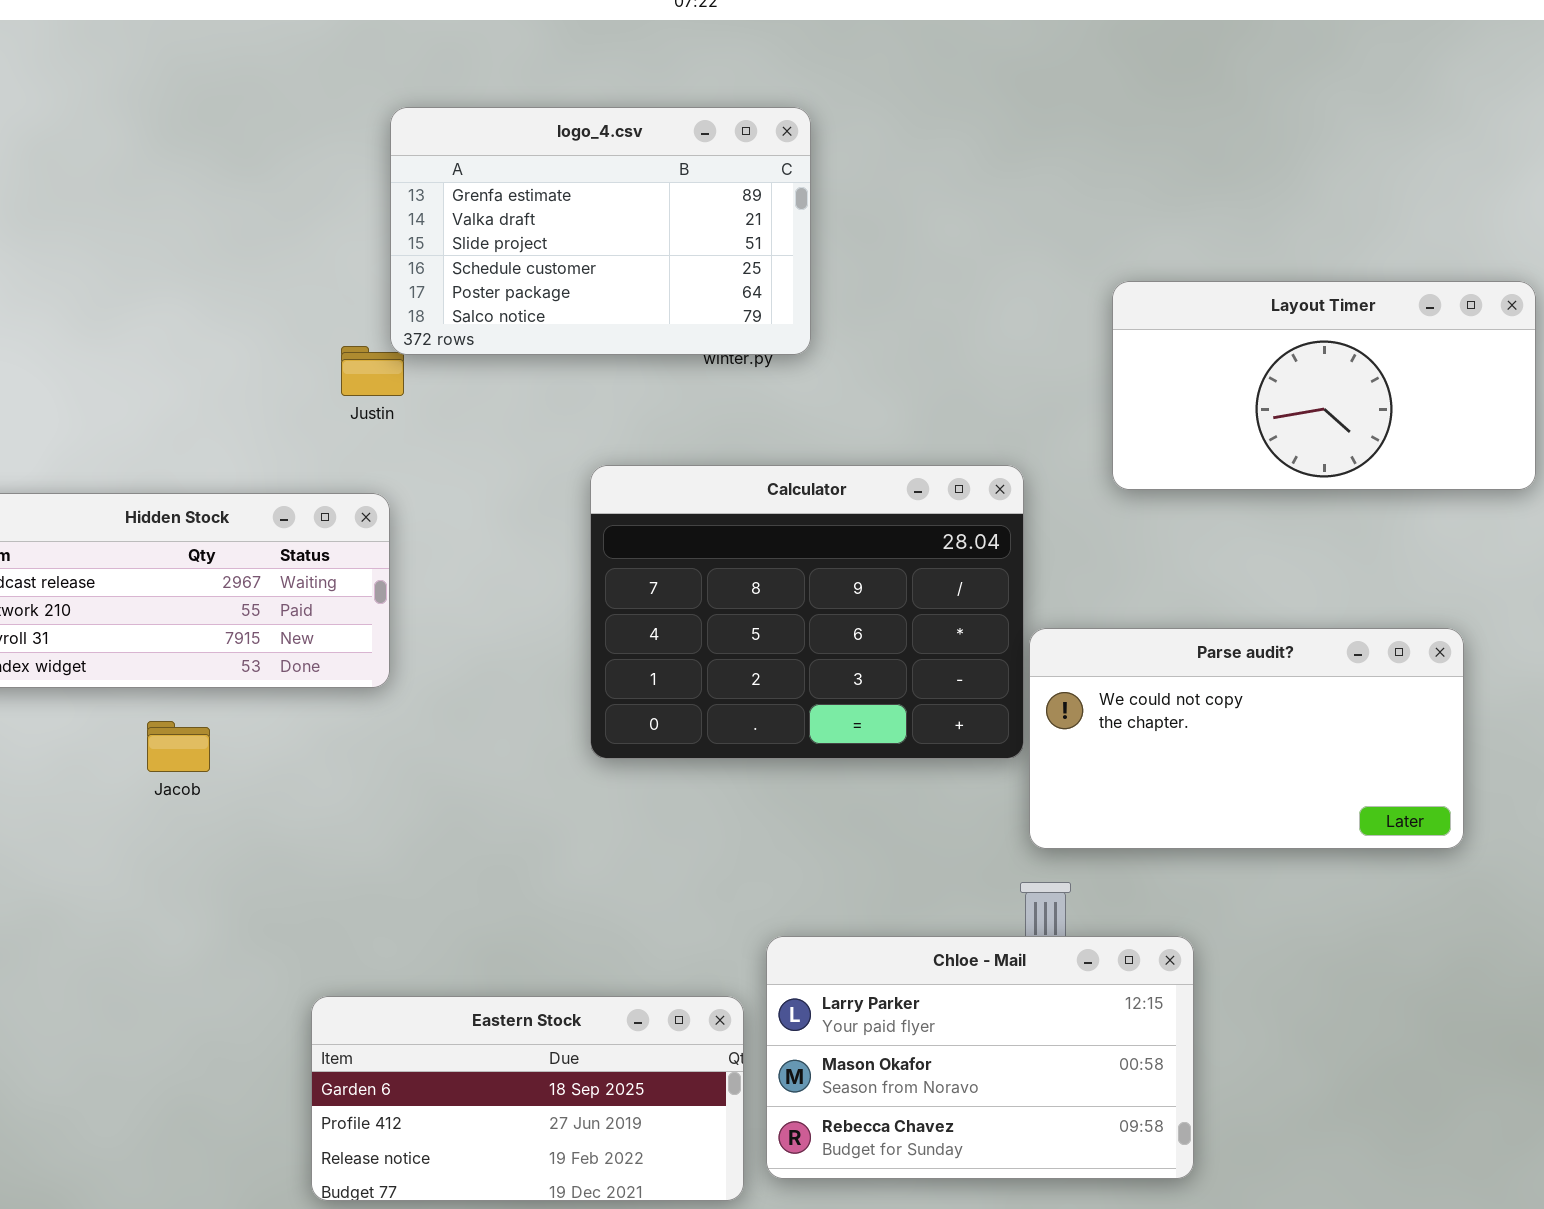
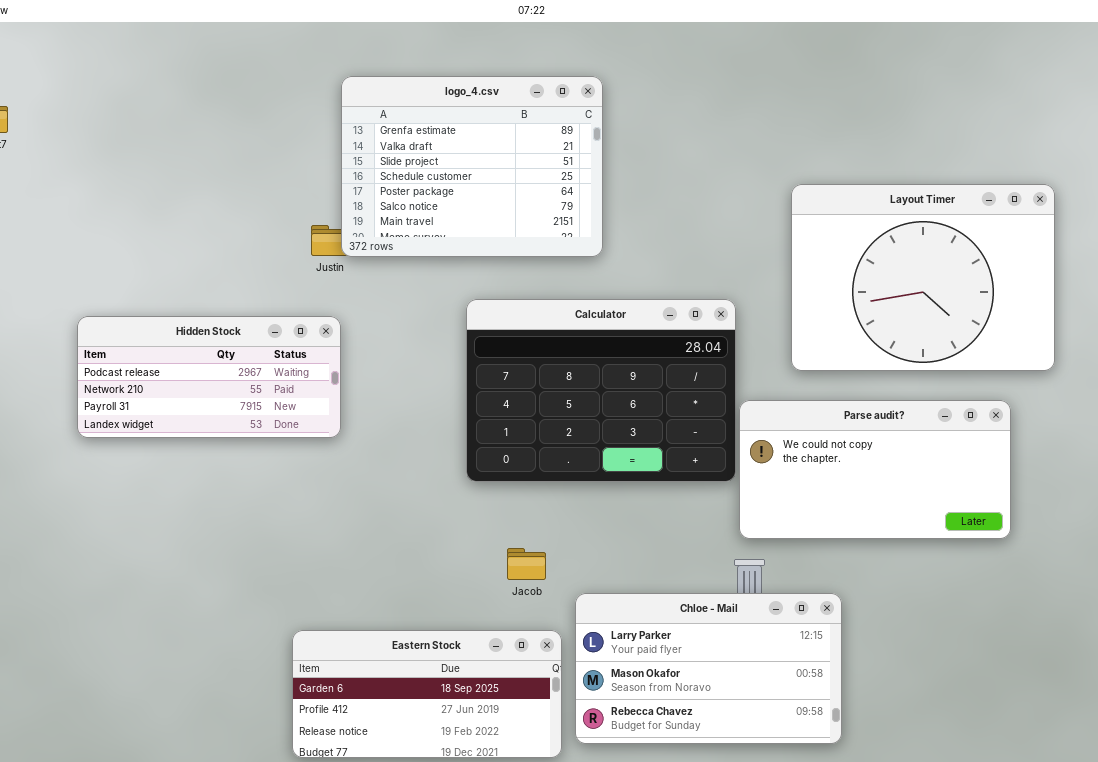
logo_4.csv: [390,107,811,355] -> [341,76,603,257], resized
Layout Timer: [1112,281,1536,490] -> [791,184,1055,371], resized
Jacob: [147,721,210,772] -> [507,548,546,580], moved

